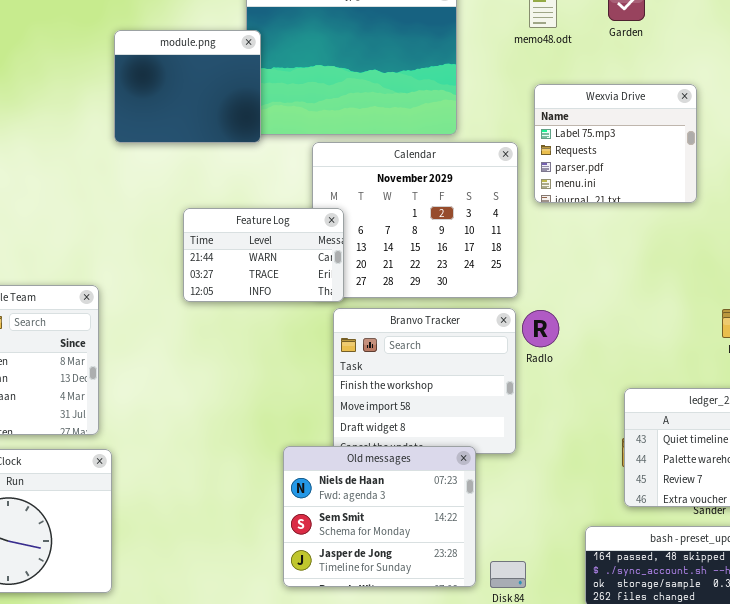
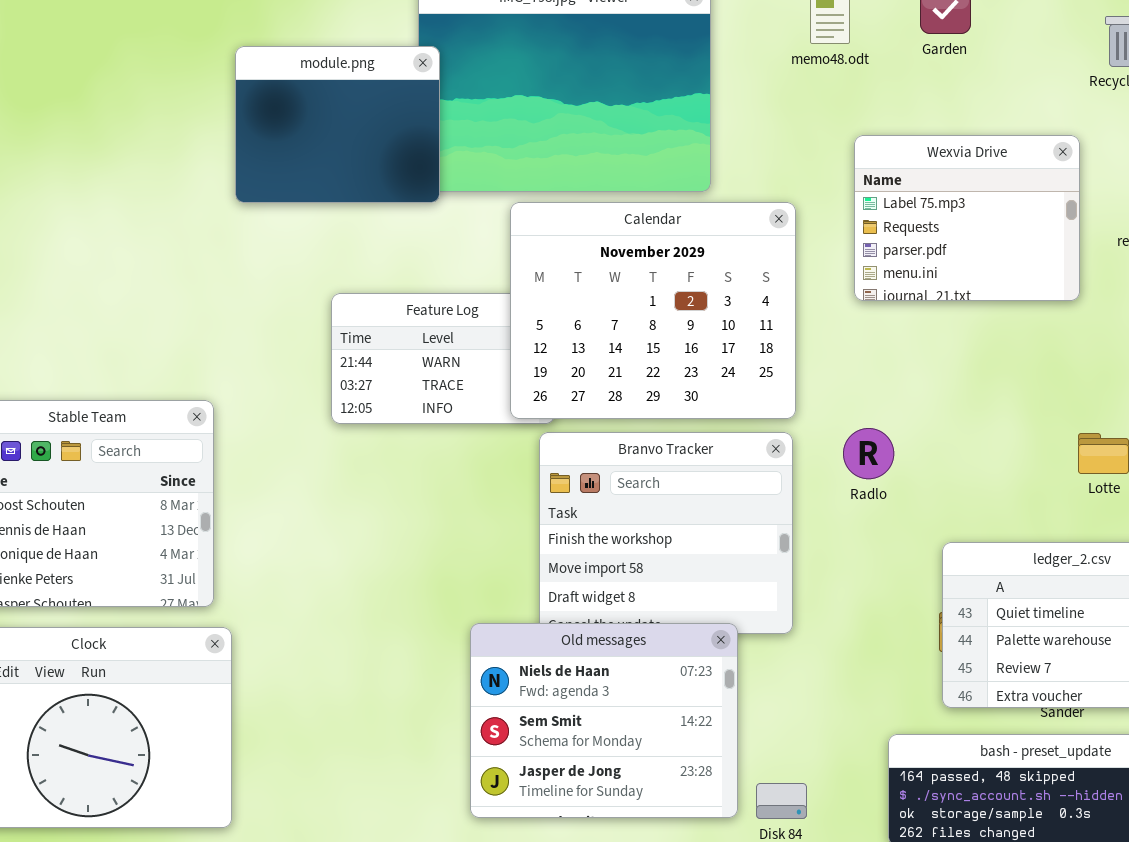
Wexvia Drive: [534,84,697,203] -> [854,135,1080,301], moved
Calendar: [312,142,518,298] -> [510,202,796,419], raised
Radlo: [522,310,559,347] -> [843,428,894,479], moved

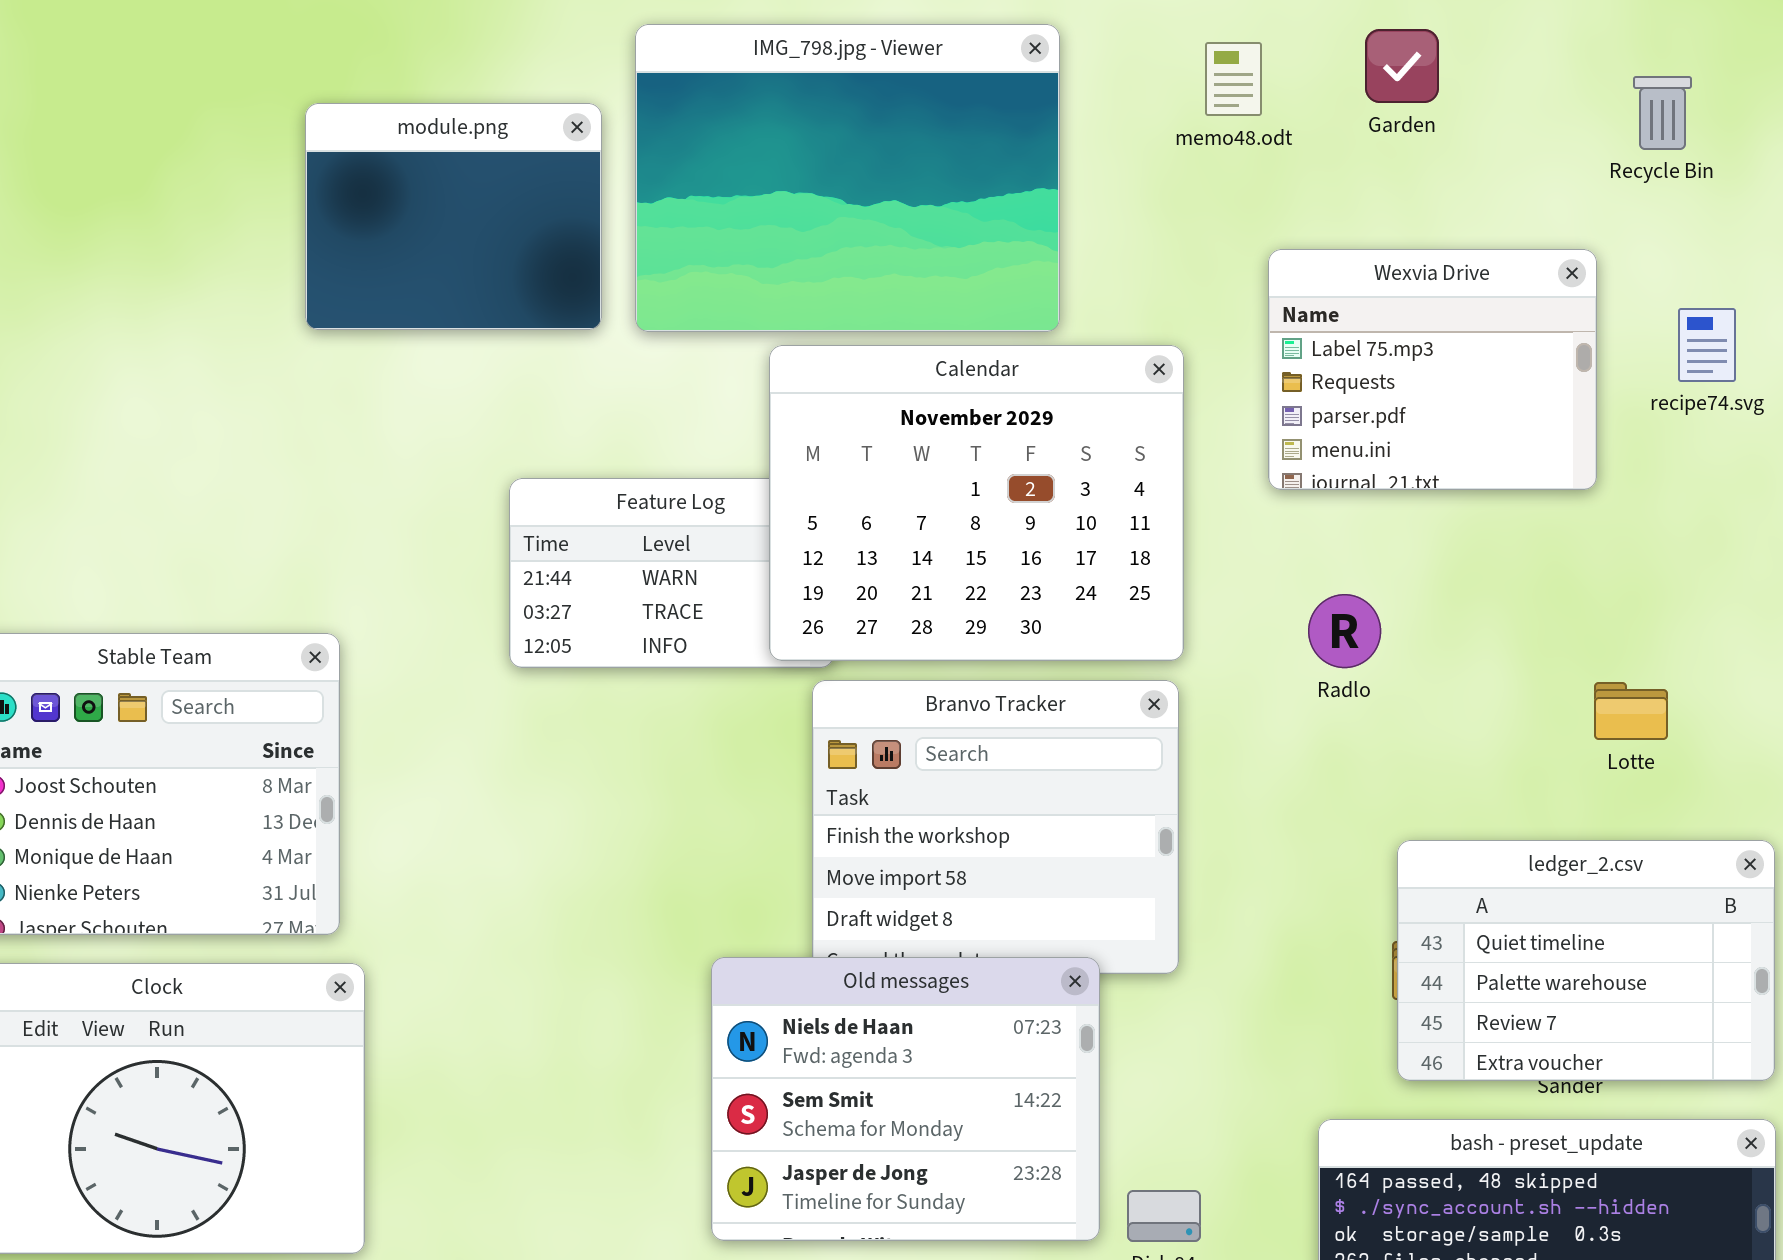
module.png: [235,46,440,203] -> [305,103,602,330], moved
Radlo: [843,428,894,479] -> [1308,594,1381,668], moved

